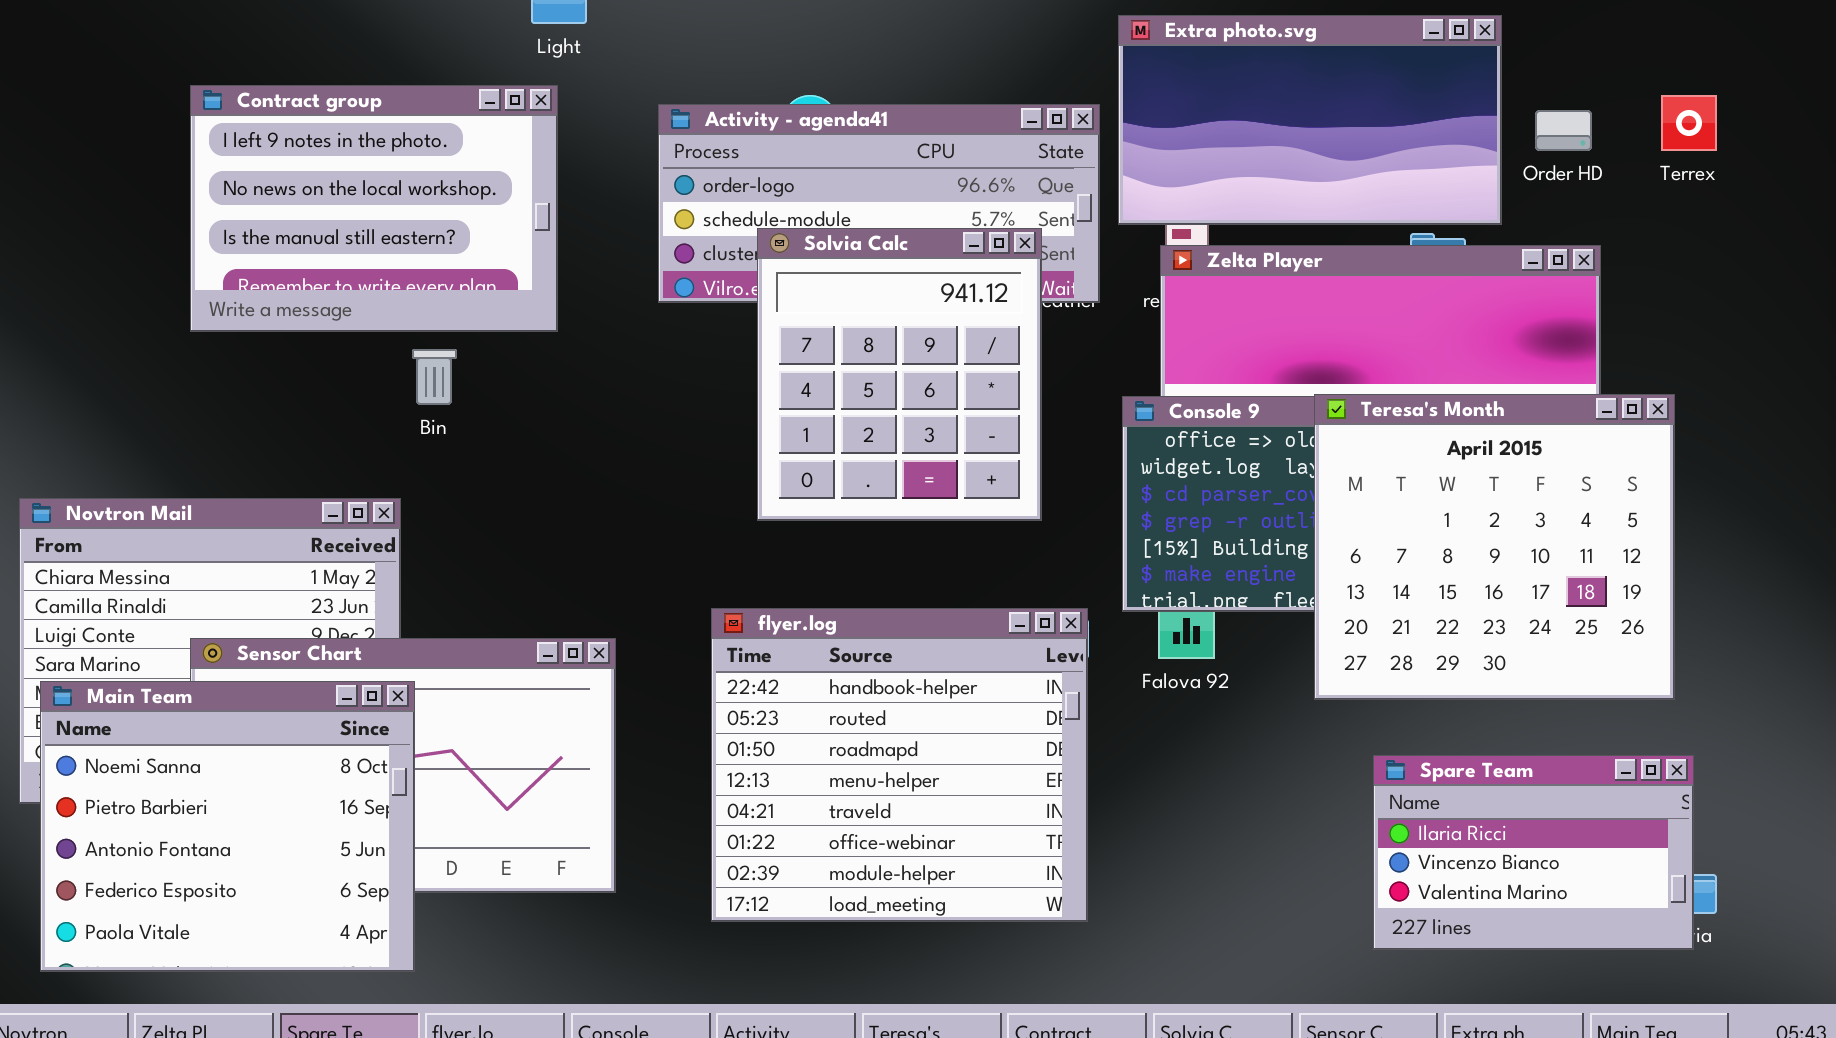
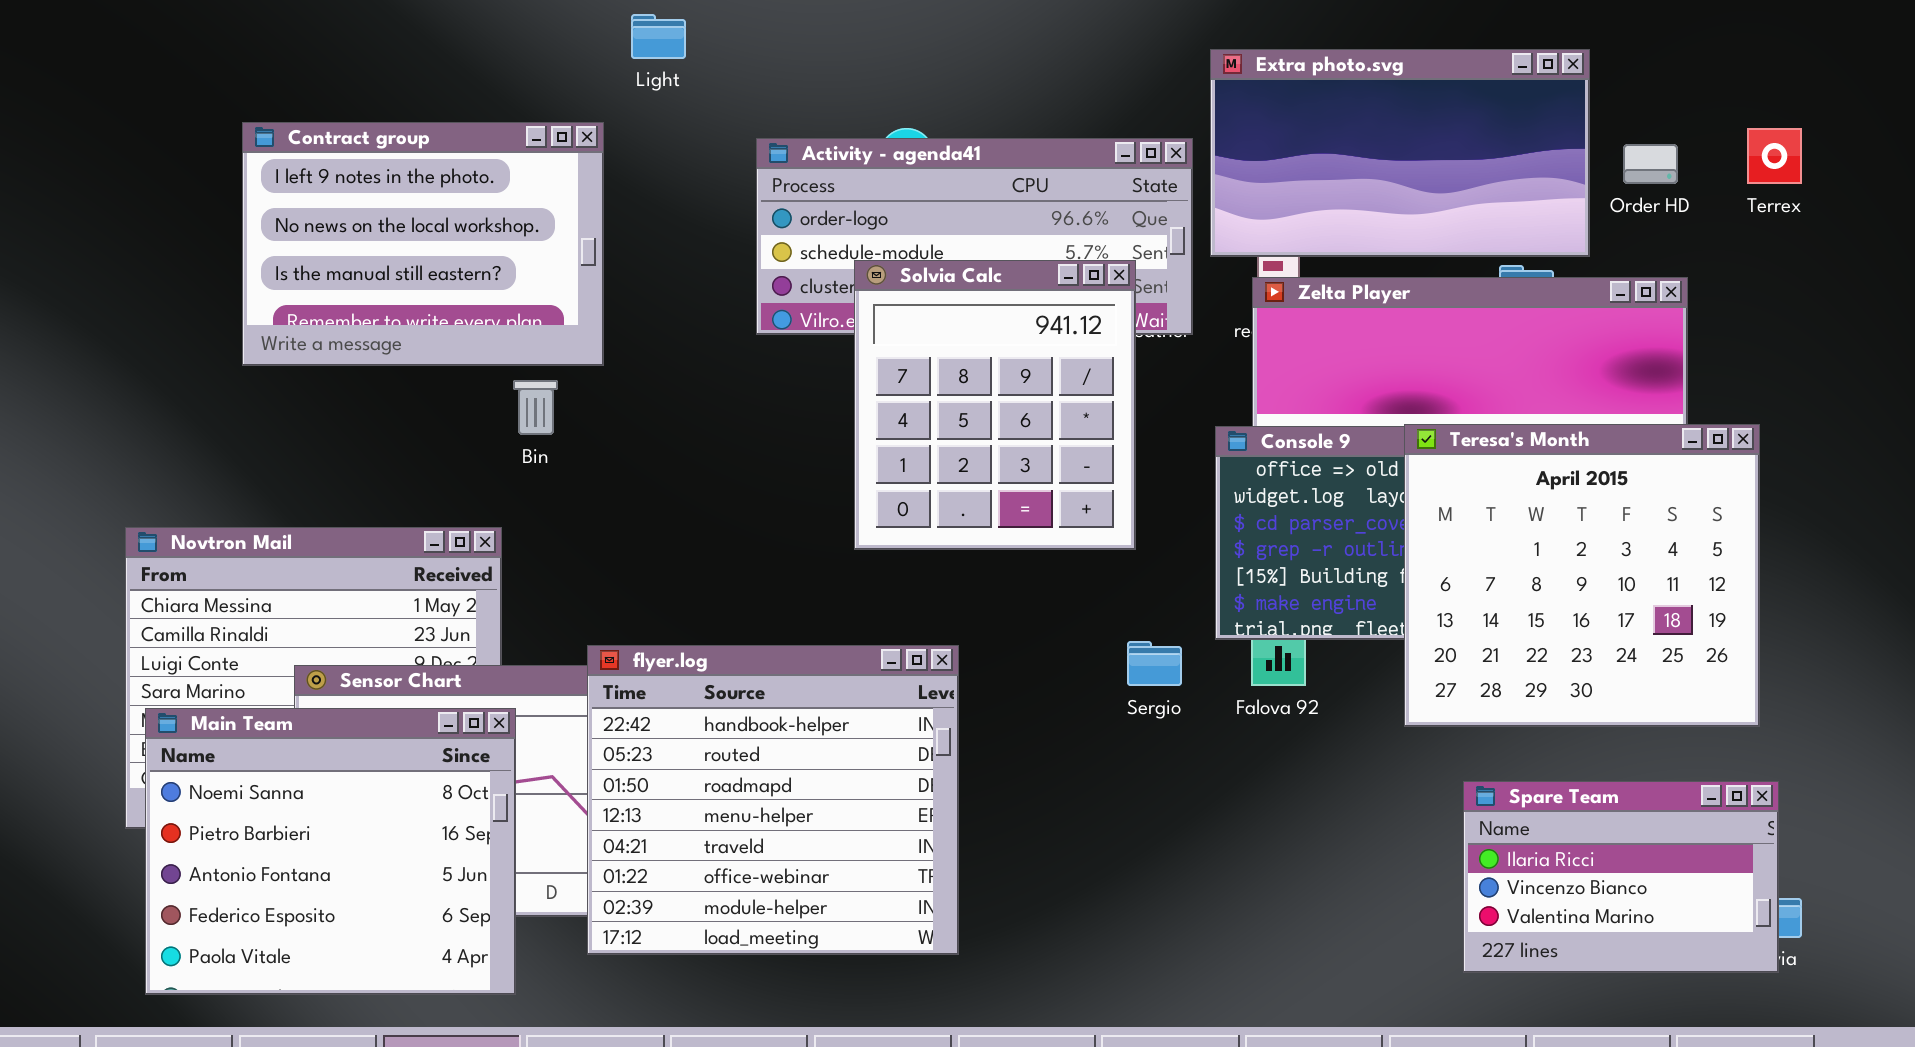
Contract group: [190,85,558,332] -> [242,122,604,366], moved
flyer.log: [711,608,1088,922] -> [587,645,959,955], moved

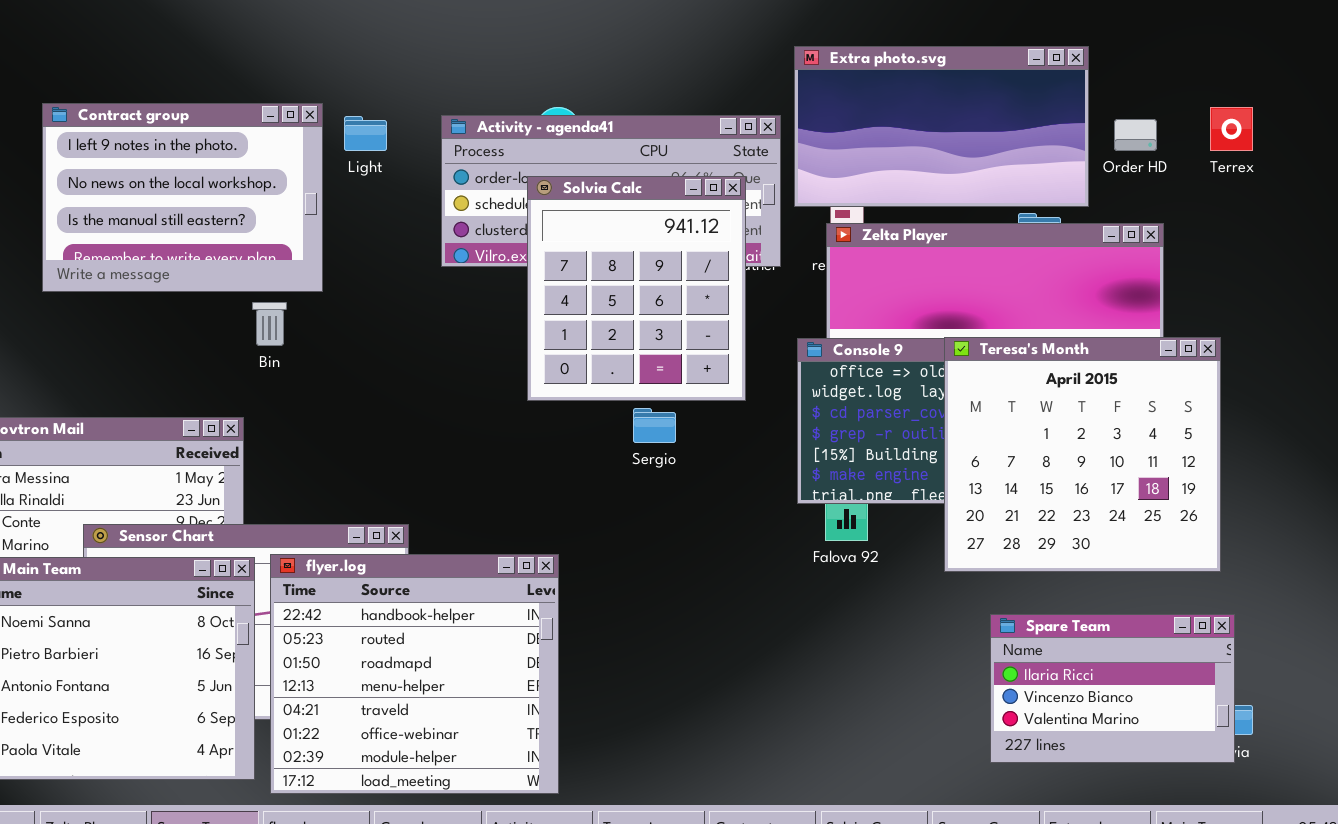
Light: [631,14,686,59] -> [344,116,387,151], moved
Solvia Calc: [854,260,1136,550] -> [527,176,746,401], moved
Sergio: [1127,641,1182,686] -> [633,408,676,443], moved
flyer.log: [587,645,959,955] -> [270,554,559,794], moved

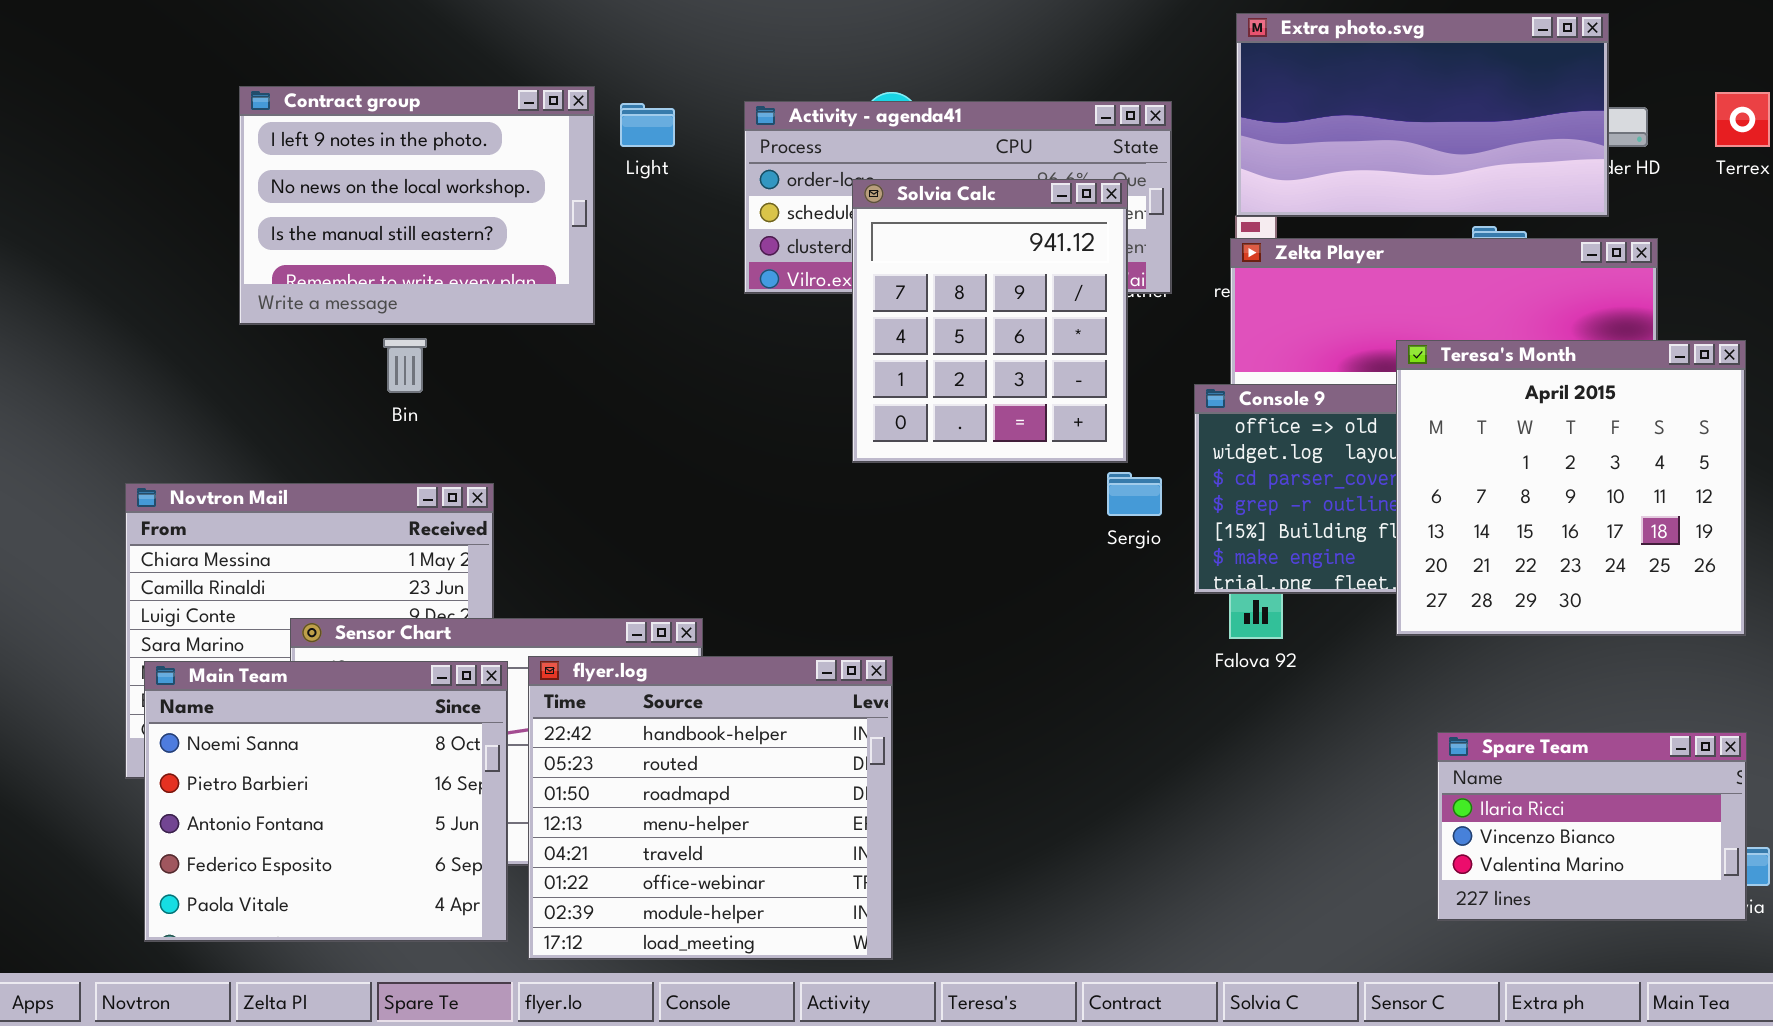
Extra photo.svg: [794,46,1089,207] -> [1236,13,1609,217], moved
Bin: [252,302,287,346] -> [383,338,427,393], moved
Teresa's Month: [944,337,1221,572] -> [1396,340,1746,636], moved
Sergio: [633,408,676,443] -> [1107,472,1162,516], moved

